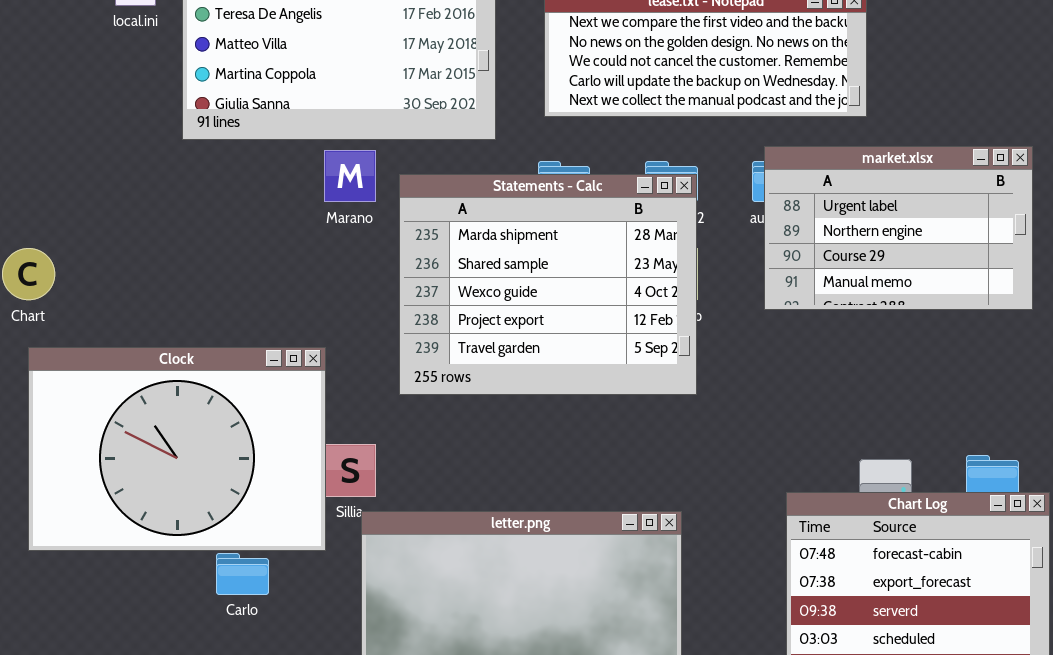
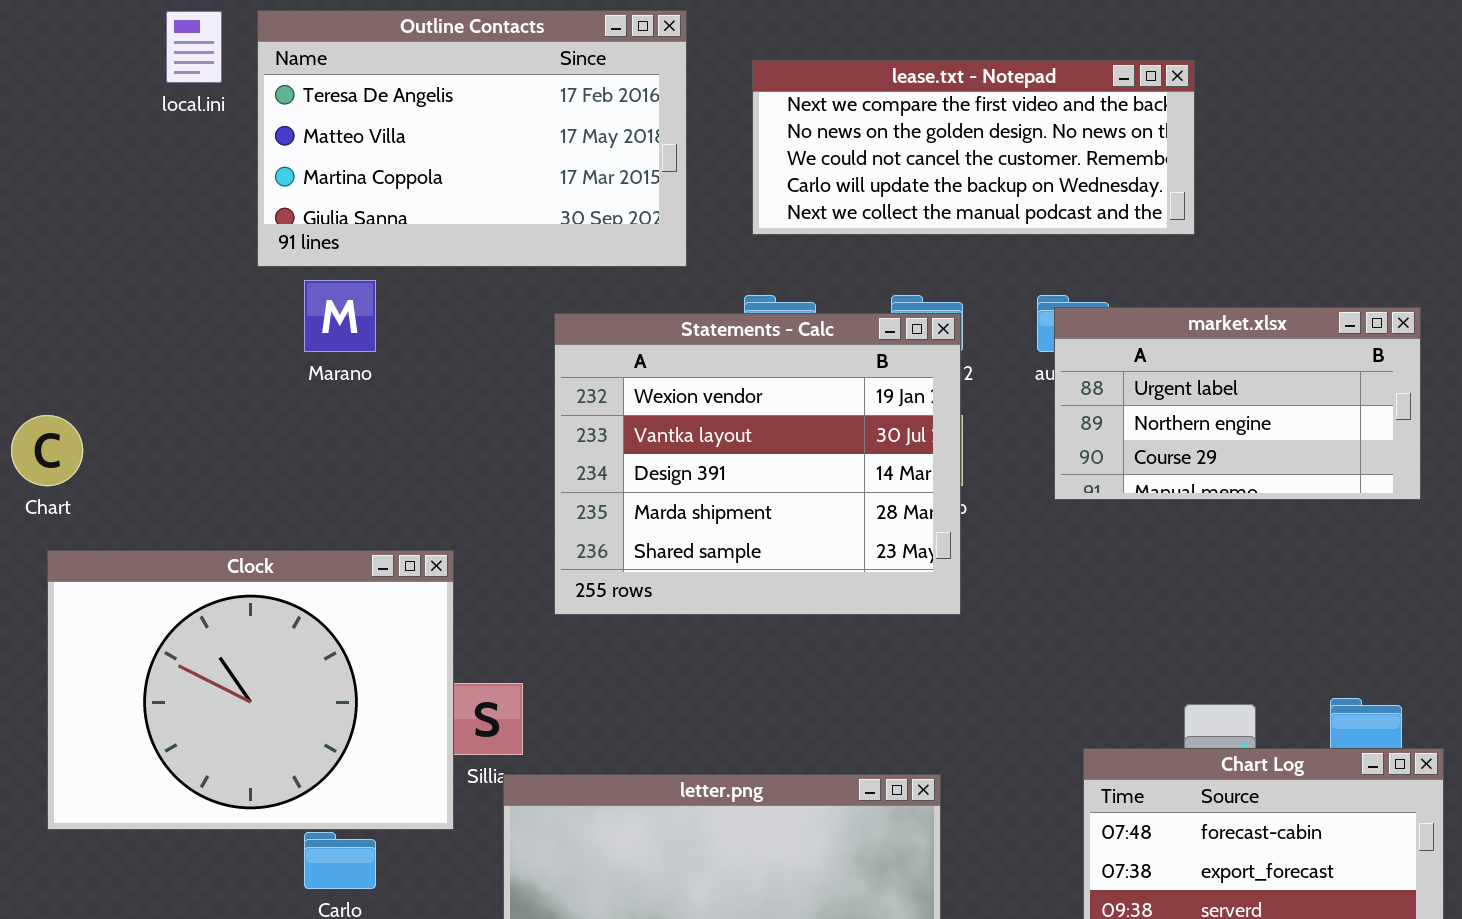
market.xlsx: [764,146,1033,310] -> [1054,307,1421,500], resized
Marano: [324,150,376,202] -> [304,280,376,352], moved
Statements - Calc: [399,174,697,395] -> [554,313,961,615], scrolled up 3 rows

